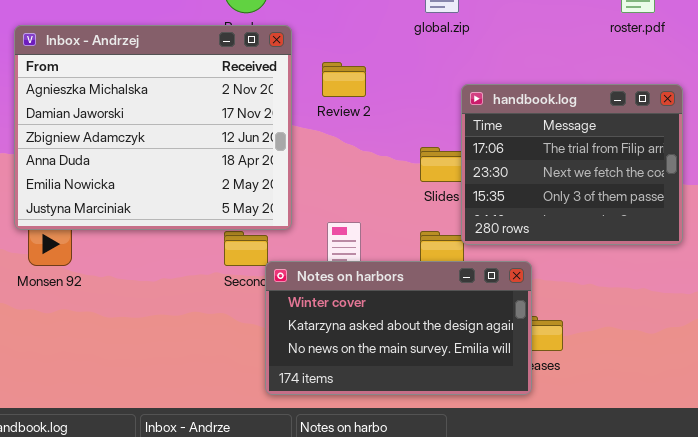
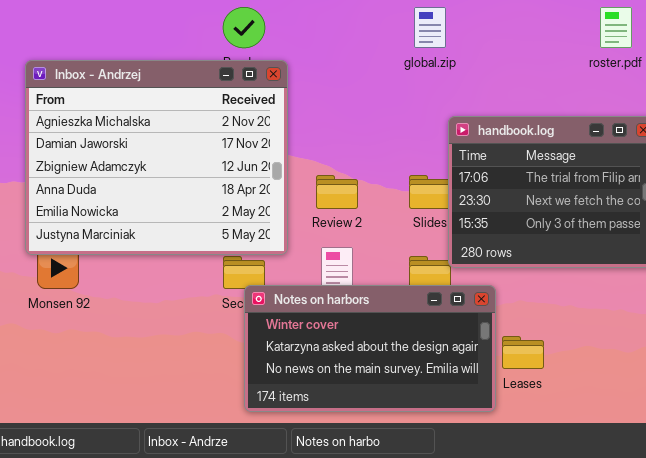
Review 2: [322,62,366,97] -> [316,175,358,209], moved
Notes on harbors: [265,261,532,395] -> [244,285,496,412], moved

